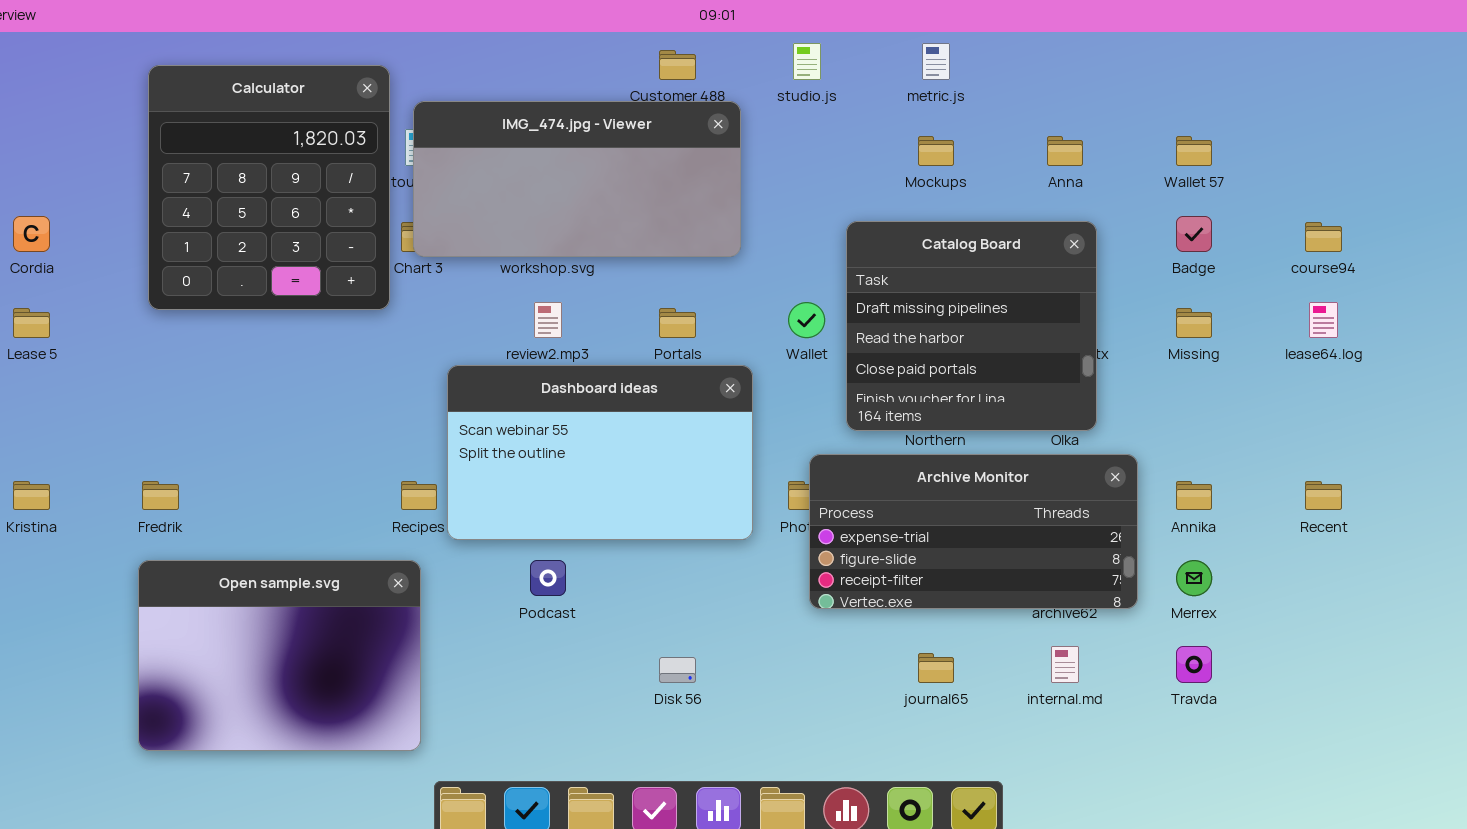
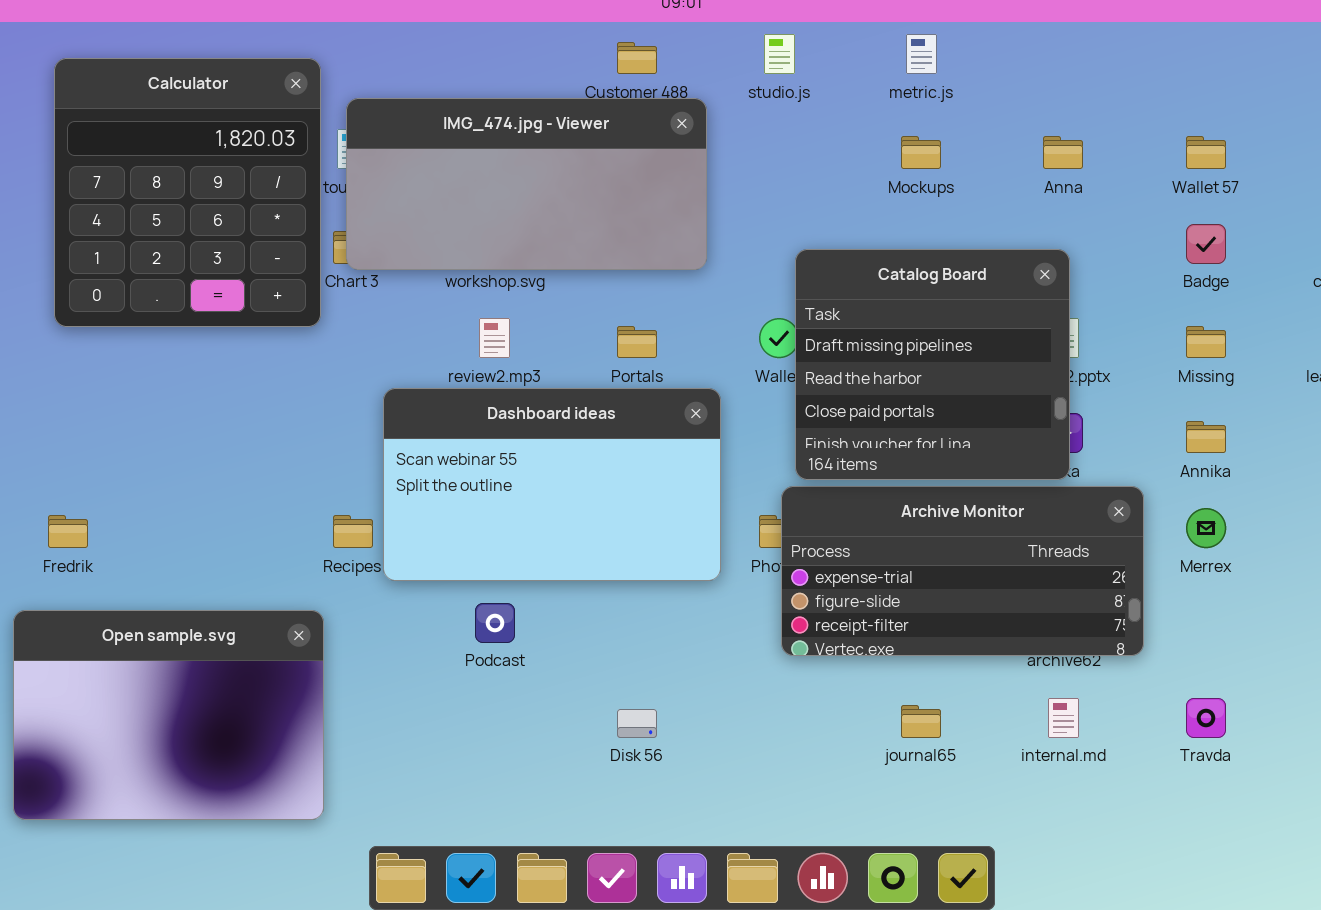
Catalog Board: [846,221,1097,431] -> [795,249,1070,480], moved
Annika: [1176,481,1212,510] -> [1186,421,1226,453], moved
Open sample.svg: [138,560,421,751] -> [13,610,324,820], moved
Merrex: [1176,560,1212,596] -> [1186,508,1226,548], moved

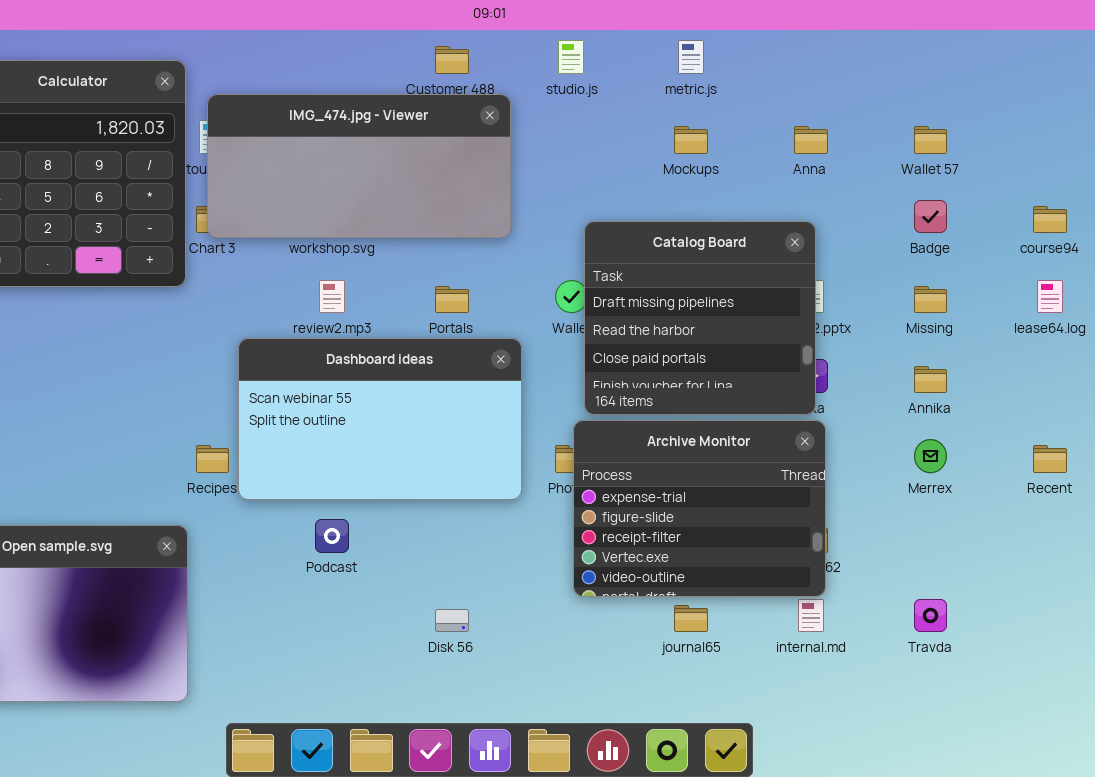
Archive Monitor: [781,486,1144,656] -> [573,420,826,597], resized

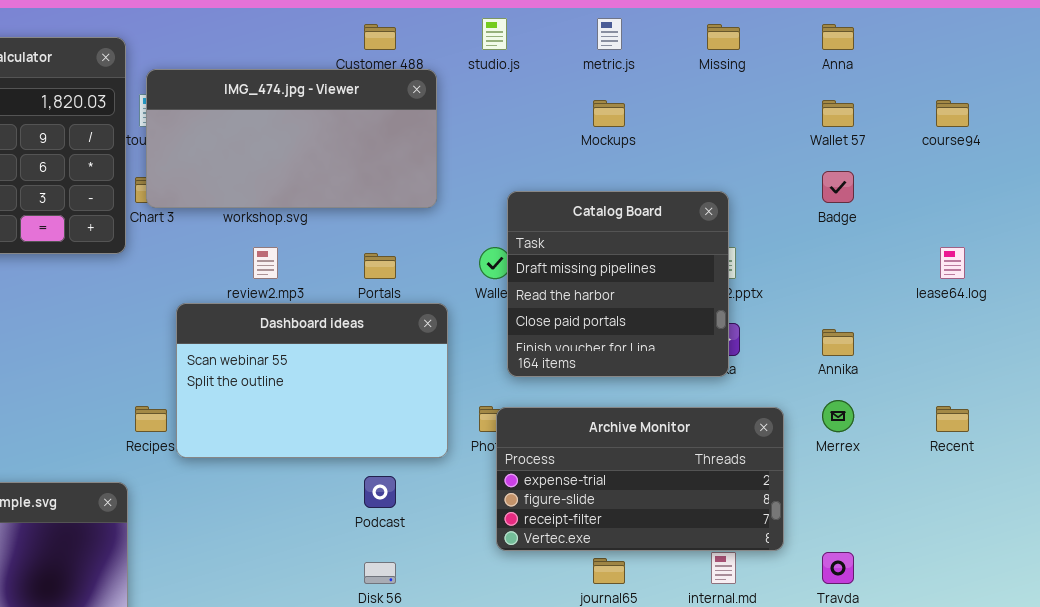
Anna: [794,126,828,154] -> [822,24,854,50], moved
course94: [1033,206,1067,233] -> [936,100,969,127], moved
Missing: [914,286,947,313] -> [707,24,740,50], moved
Archive Monitor: [573,420,826,597] -> [496,407,784,551], resized
Podcast: [315,519,349,553] -> [364,476,396,508], moved

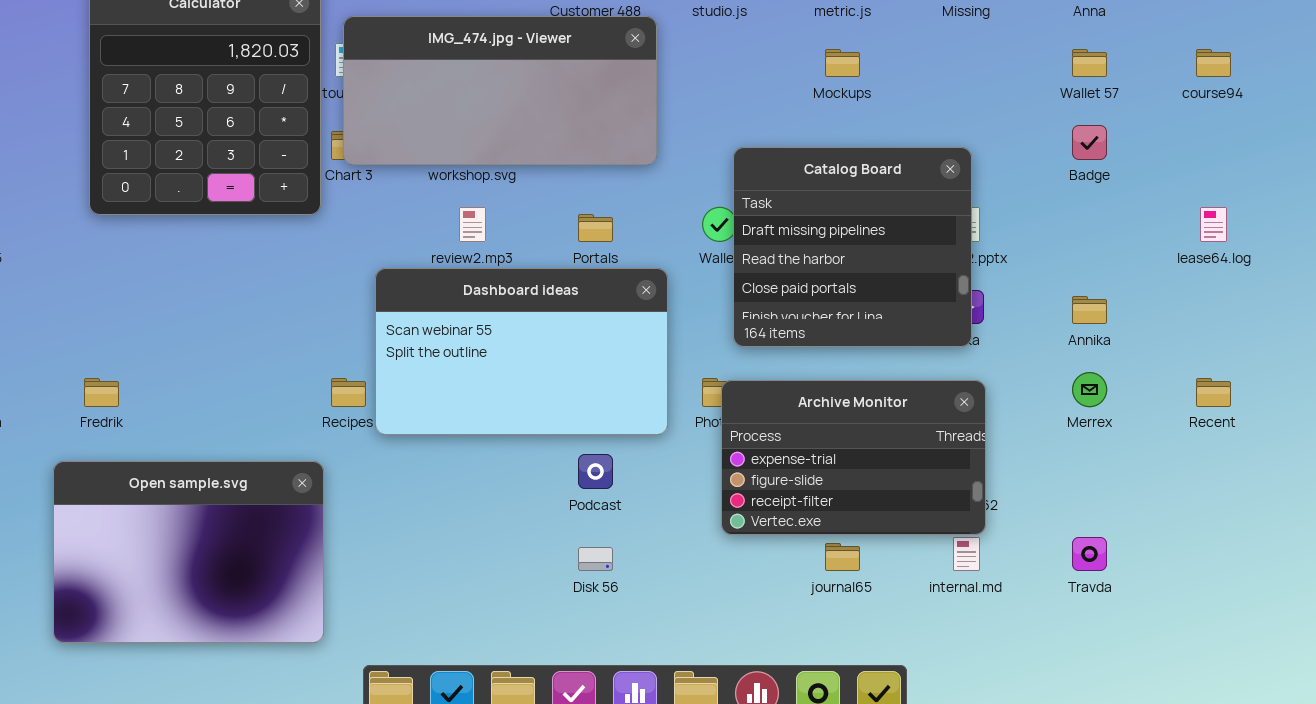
Archive Monitor: [496,407,784,551] -> [721,380,986,535], resized

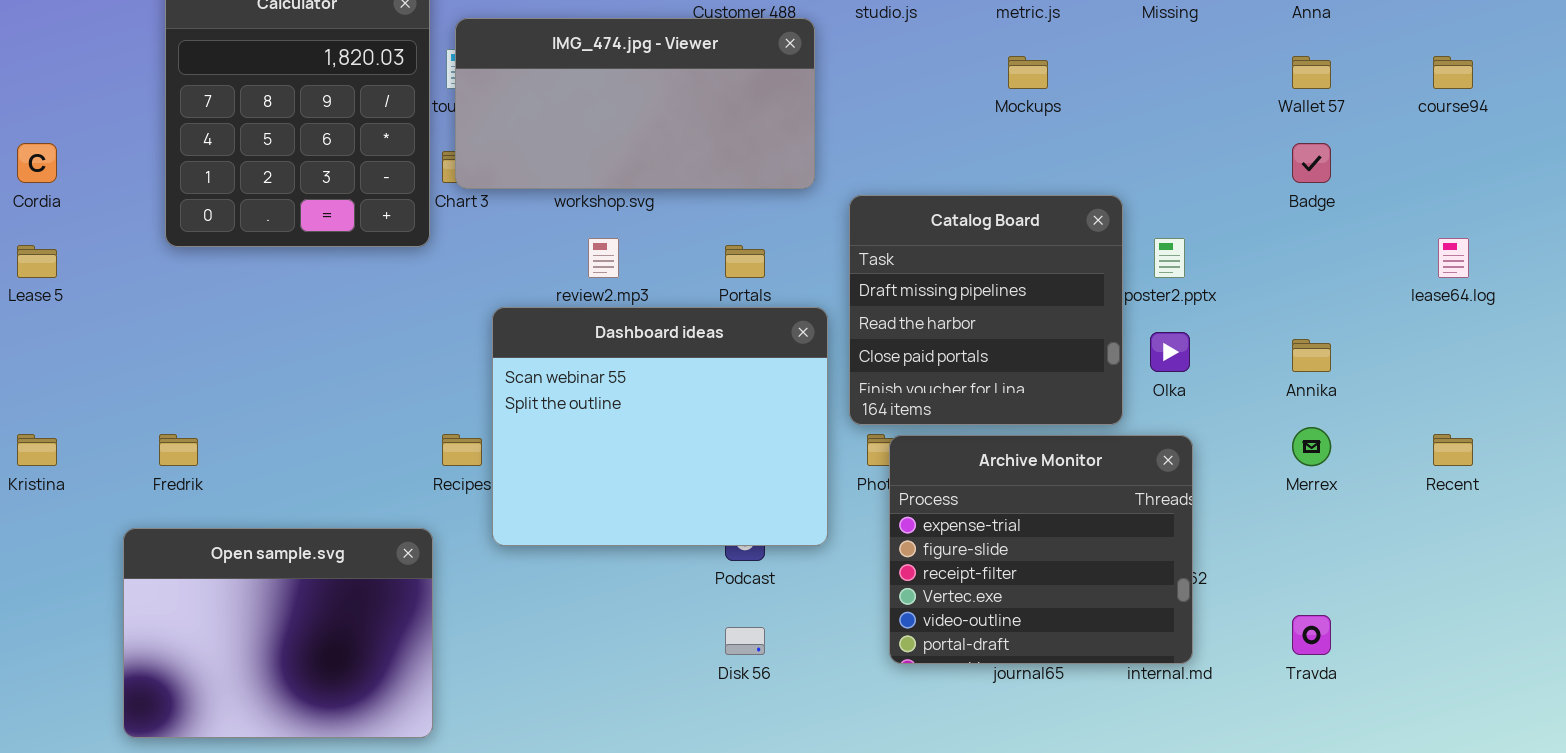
Catalog Board: [733,147,972,347] -> [849,195,1123,425], moved
Dashboard ideas: [375,268,668,435] -> [492,307,828,546], resized
Archive Monitor: [721,380,986,535] -> [889,435,1193,664], resized

